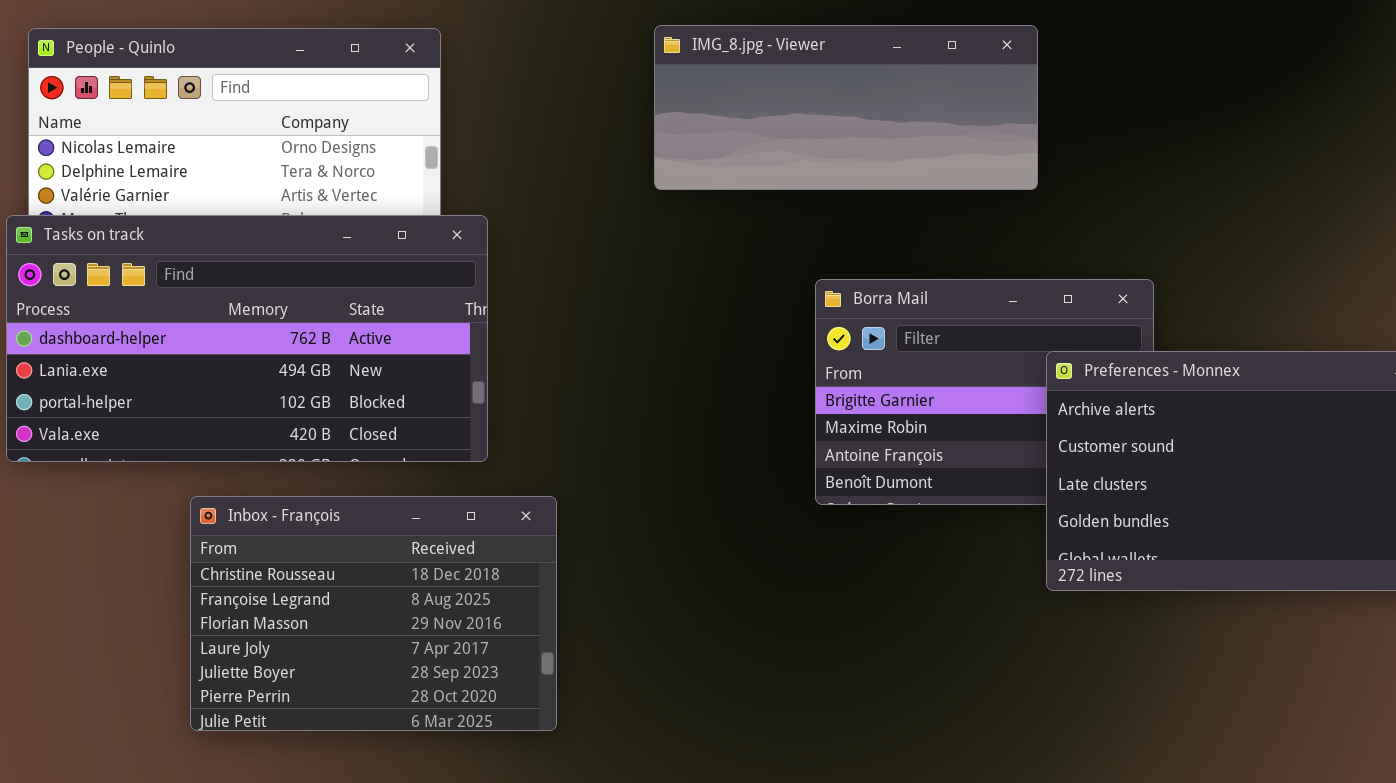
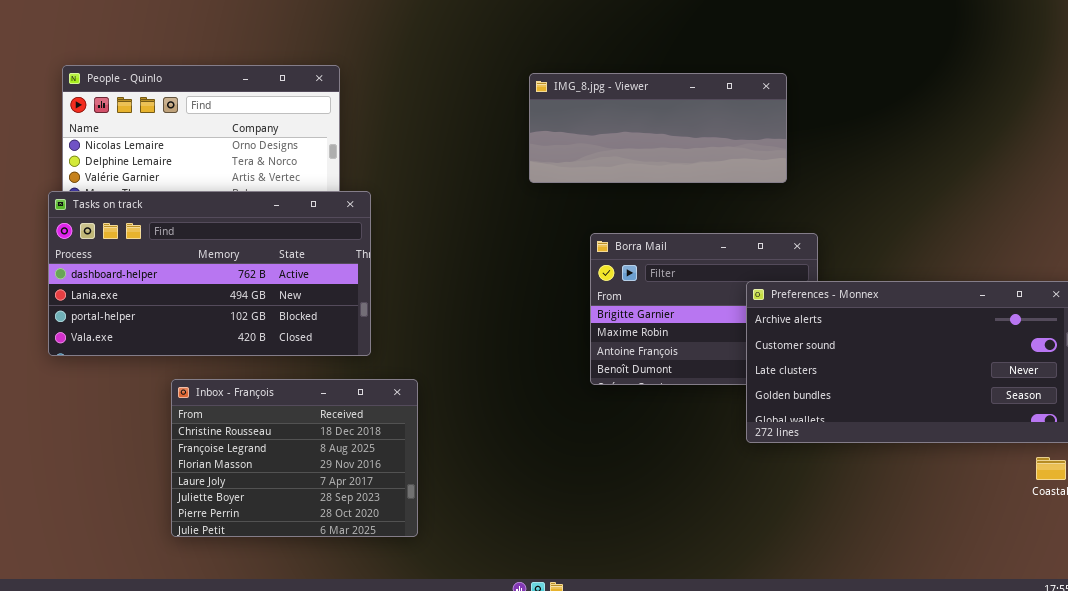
IMG_8.jpg - Viewer: [654,25,1038,190] -> [529,73,787,183], moved

